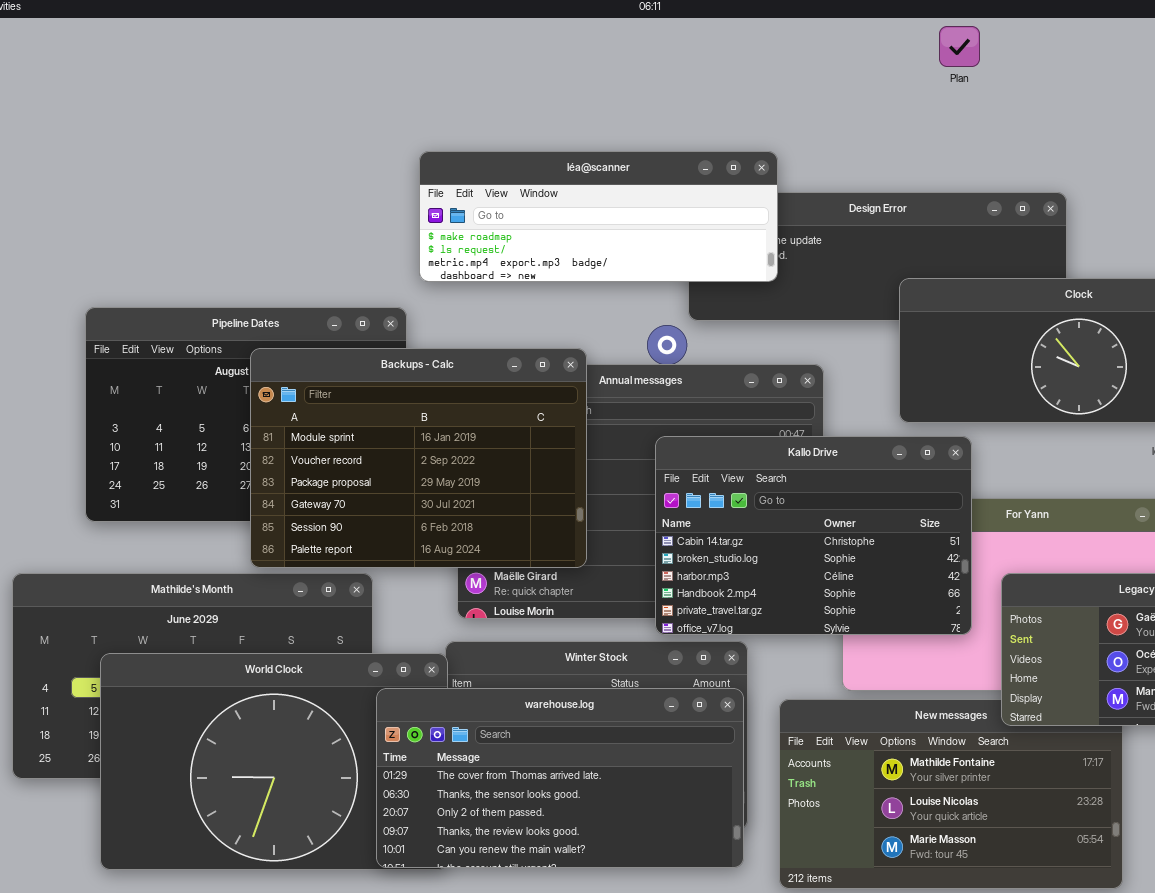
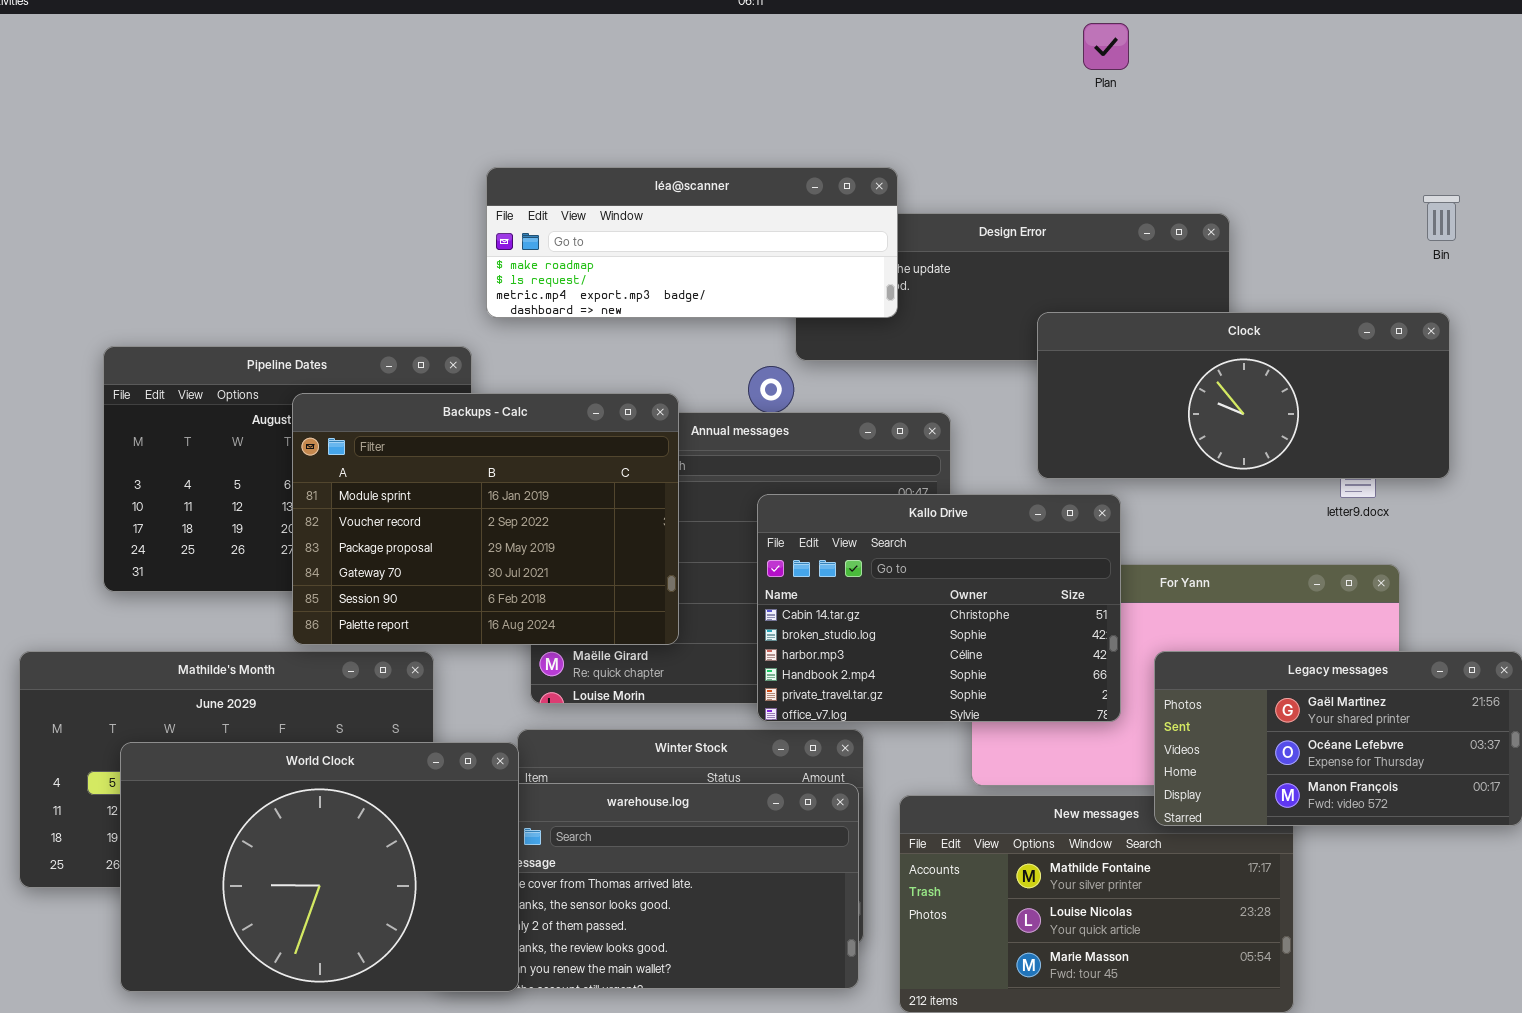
World Clock: [100,653,448,870] -> [120,742,519,992], raised

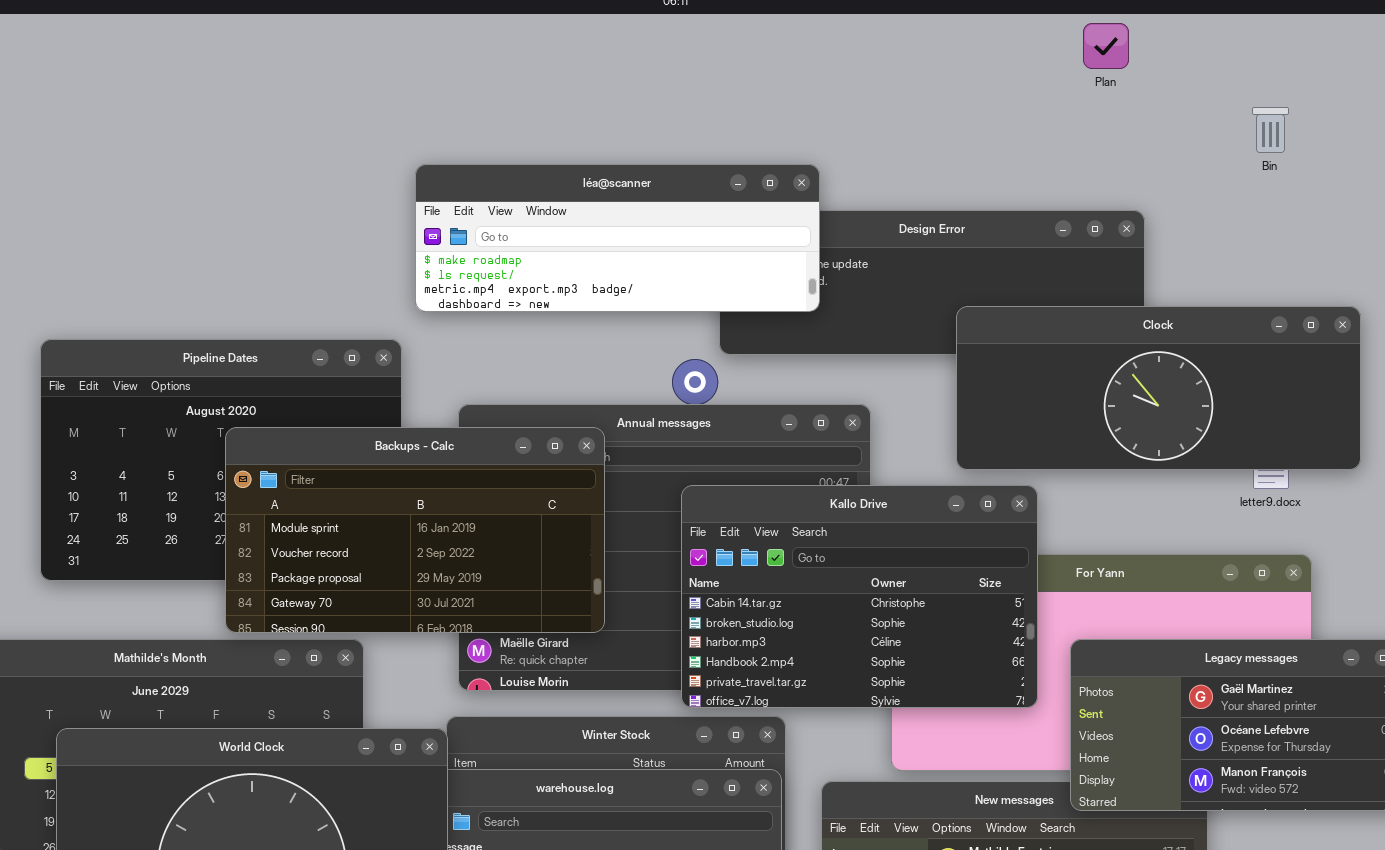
Plan: [1083,23,1129,70] -> [1083,23,1129,69], moved
Bin: [1423,195,1460,241] -> [1252,107,1289,153], moved
Backups - Calc: [292,393,679,645] -> [225,427,605,633], resized

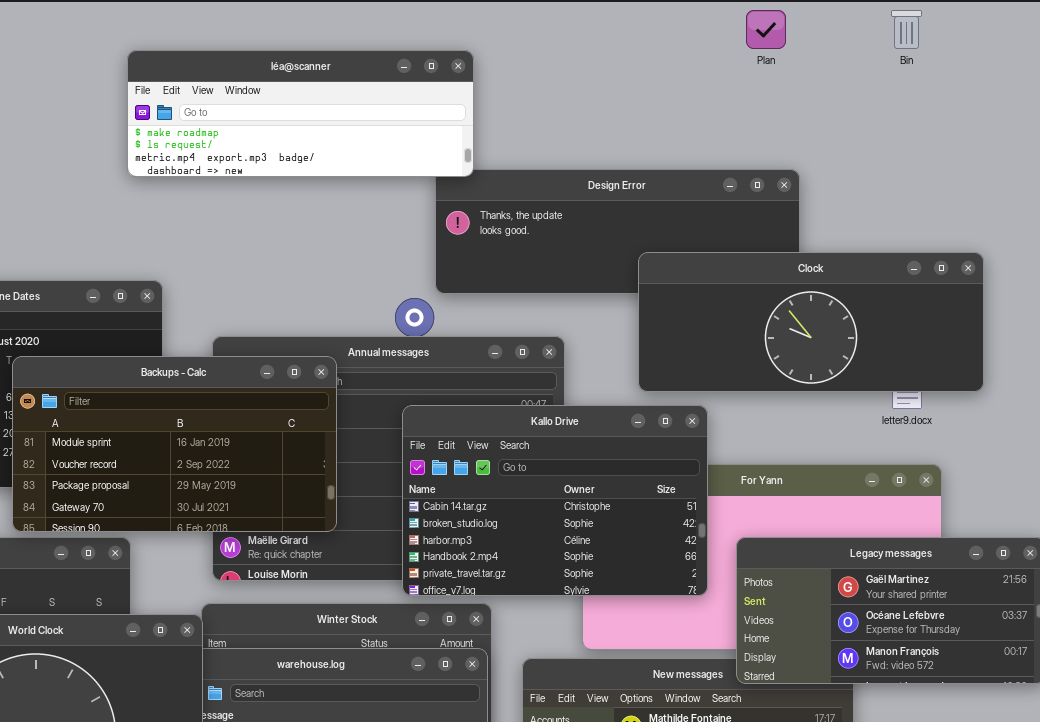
Bin: [1252,107,1289,153] -> [891,10,922,49], moved
léa@scanner: [415,164,820,312] -> [127,50,474,177], moved

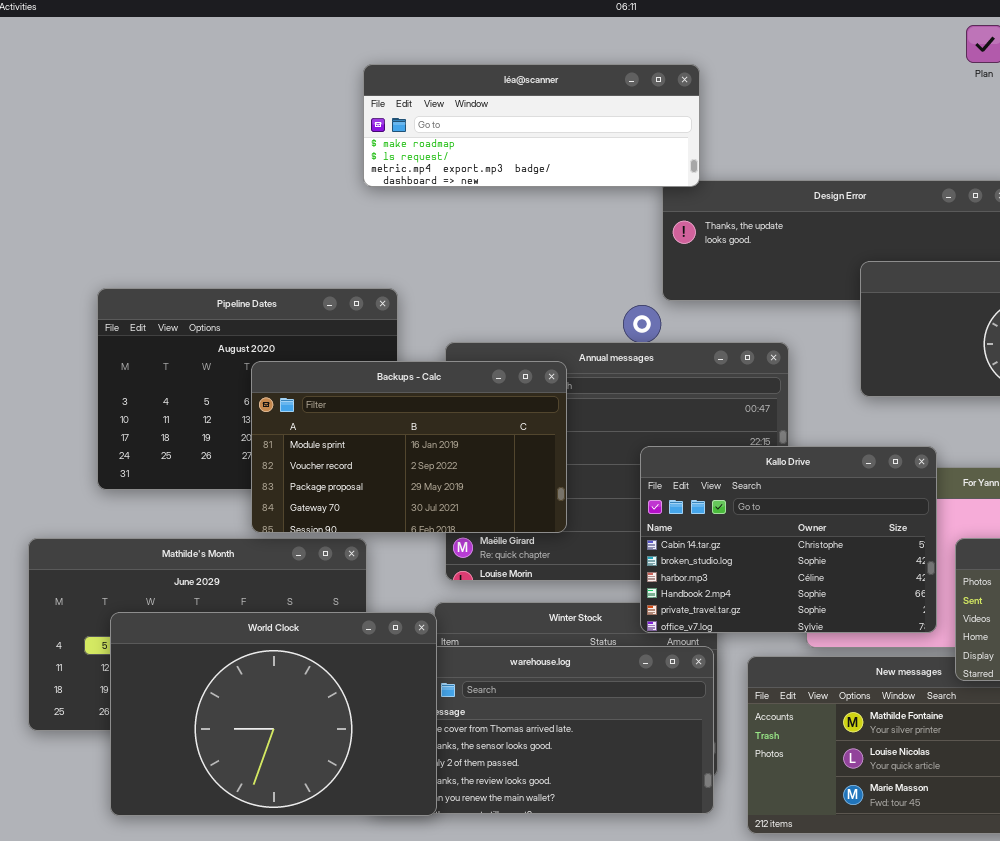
Kallo Drive: [402,405,708,596] -> [640,446,937,633], moved

